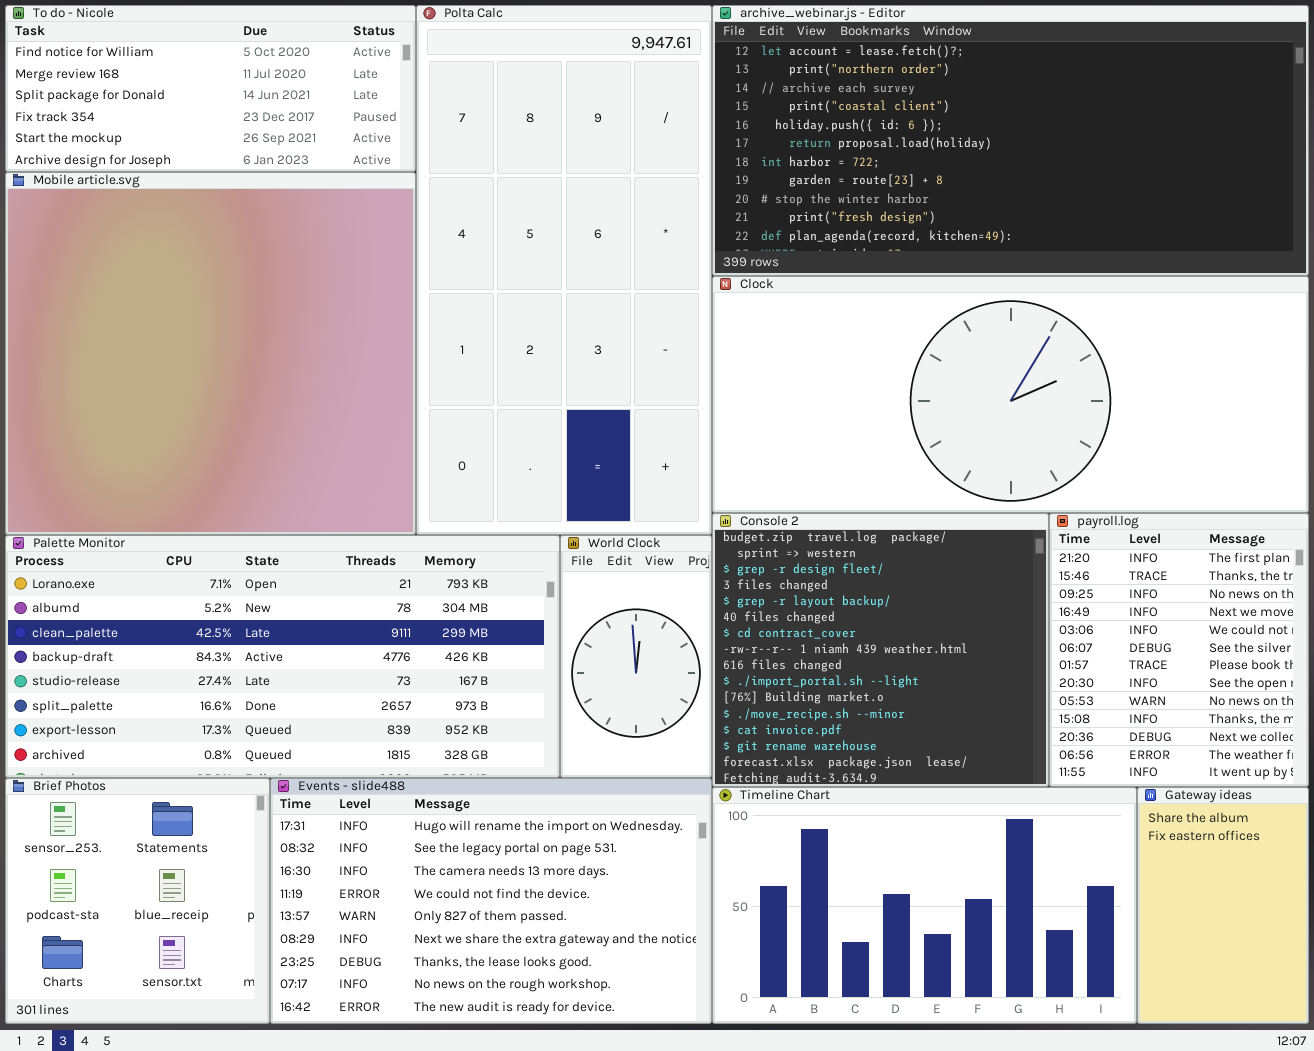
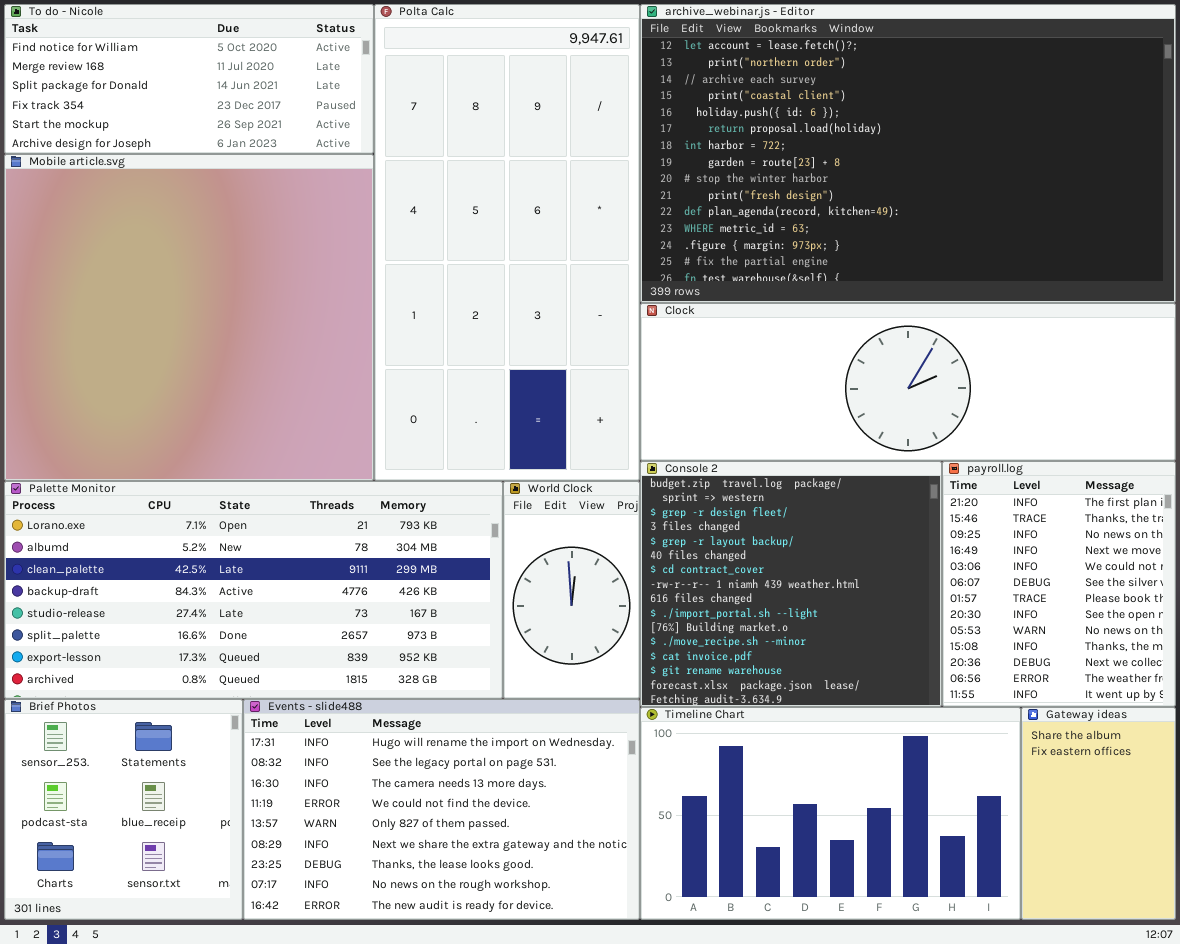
archive_webinar.js - Editor: [712,5,1309,276] -> [640,4,1176,303], resized
Clock: [712,276,1309,513] -> [640,303,1176,461], resized

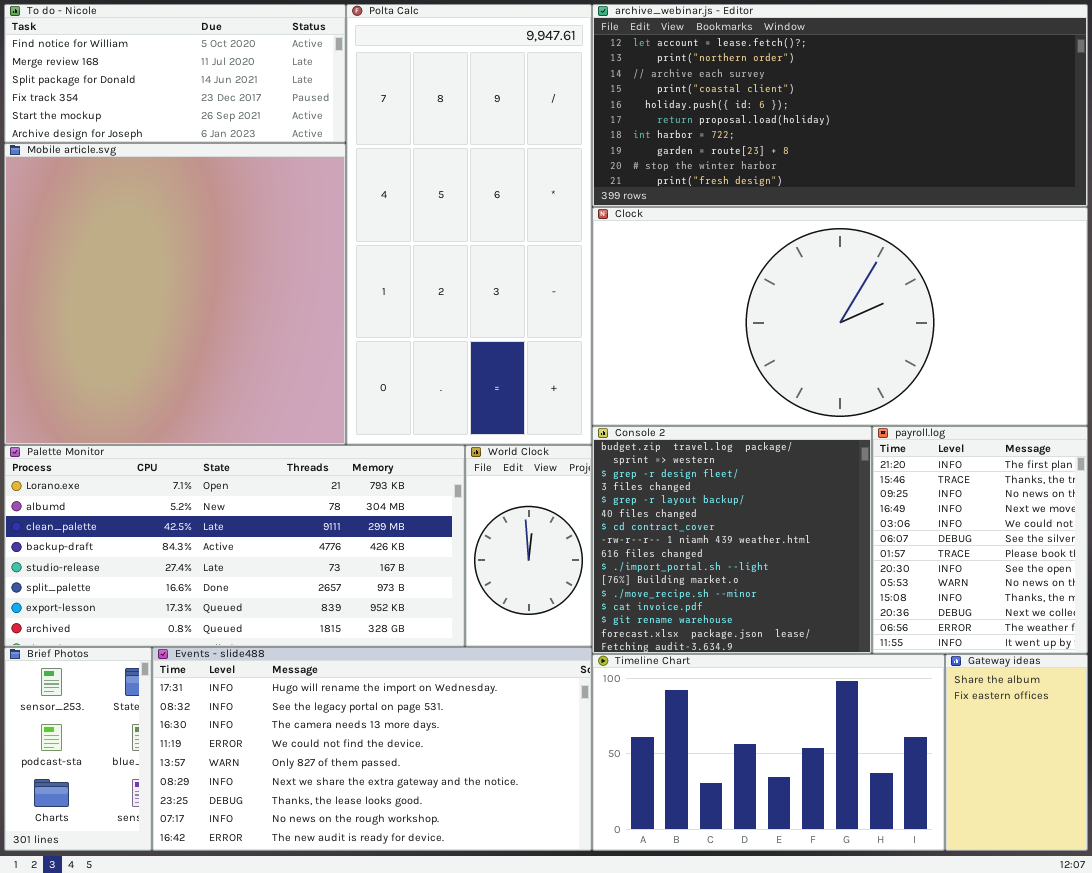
archive_webinar.js - Editor: [640,4,1176,303] -> [592,4,1088,207], resized
Clock: [640,303,1176,461] -> [592,207,1088,426], resized
Brief Photos: [4,699,243,920] -> [4,647,152,851], resized
Events - slide488: [243,699,640,920] -> [152,647,592,851], resized

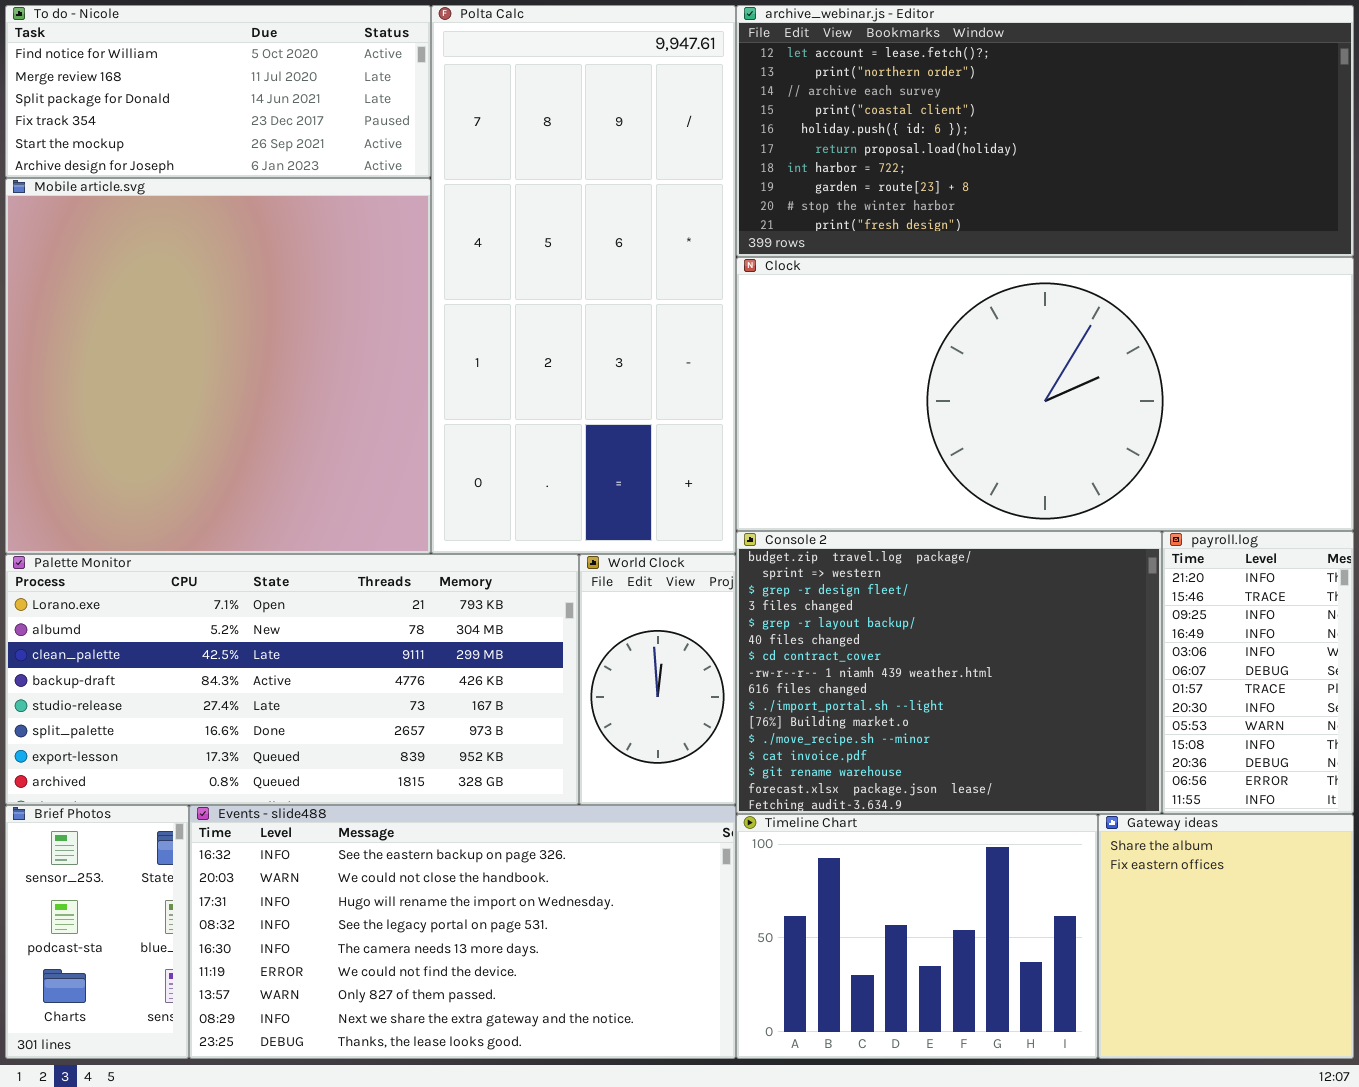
Console 2: [592,426,872,654] -> [736,531,1162,814], resized
payroll.log: [872,426,1088,654] -> [1162,531,1354,814], resized
Events - slide488: [152,647,592,851] -> [189,805,736,1059], scrolled up 2 rows
Timeline Chart: [592,654,945,851] -> [736,814,1098,1059], resized
Gateway ideas: [945,654,1088,851] -> [1098,814,1354,1059], resized

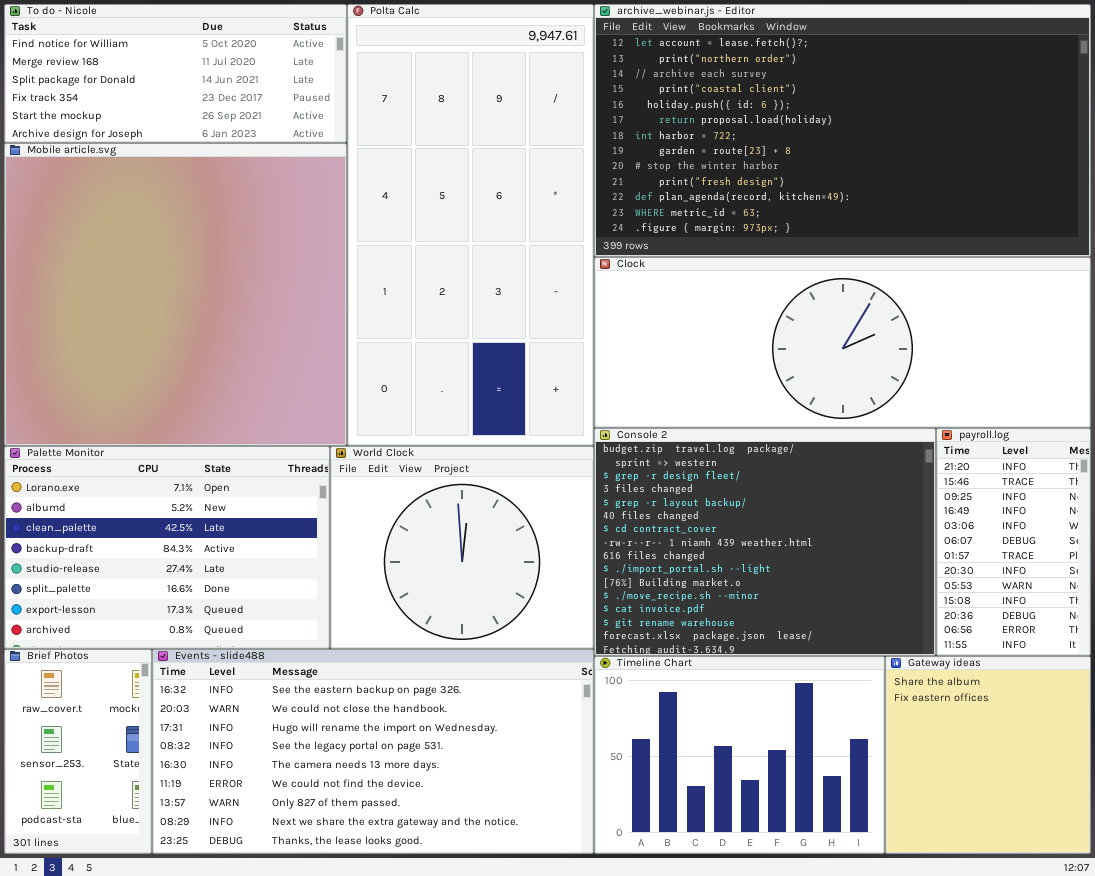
archive_webinar.js - Editor: [736,5,1354,257] -> [594,4,1091,257], resized
Clock: [736,257,1354,531] -> [594,257,1091,428], resized
Palette Monitor: [5,554,579,805] -> [4,446,330,649], resized
World Clock: [579,554,736,805] -> [330,446,594,649], resized
Brief Photos: [5,805,189,1059] -> [4,649,152,854], scrolled up 1 row

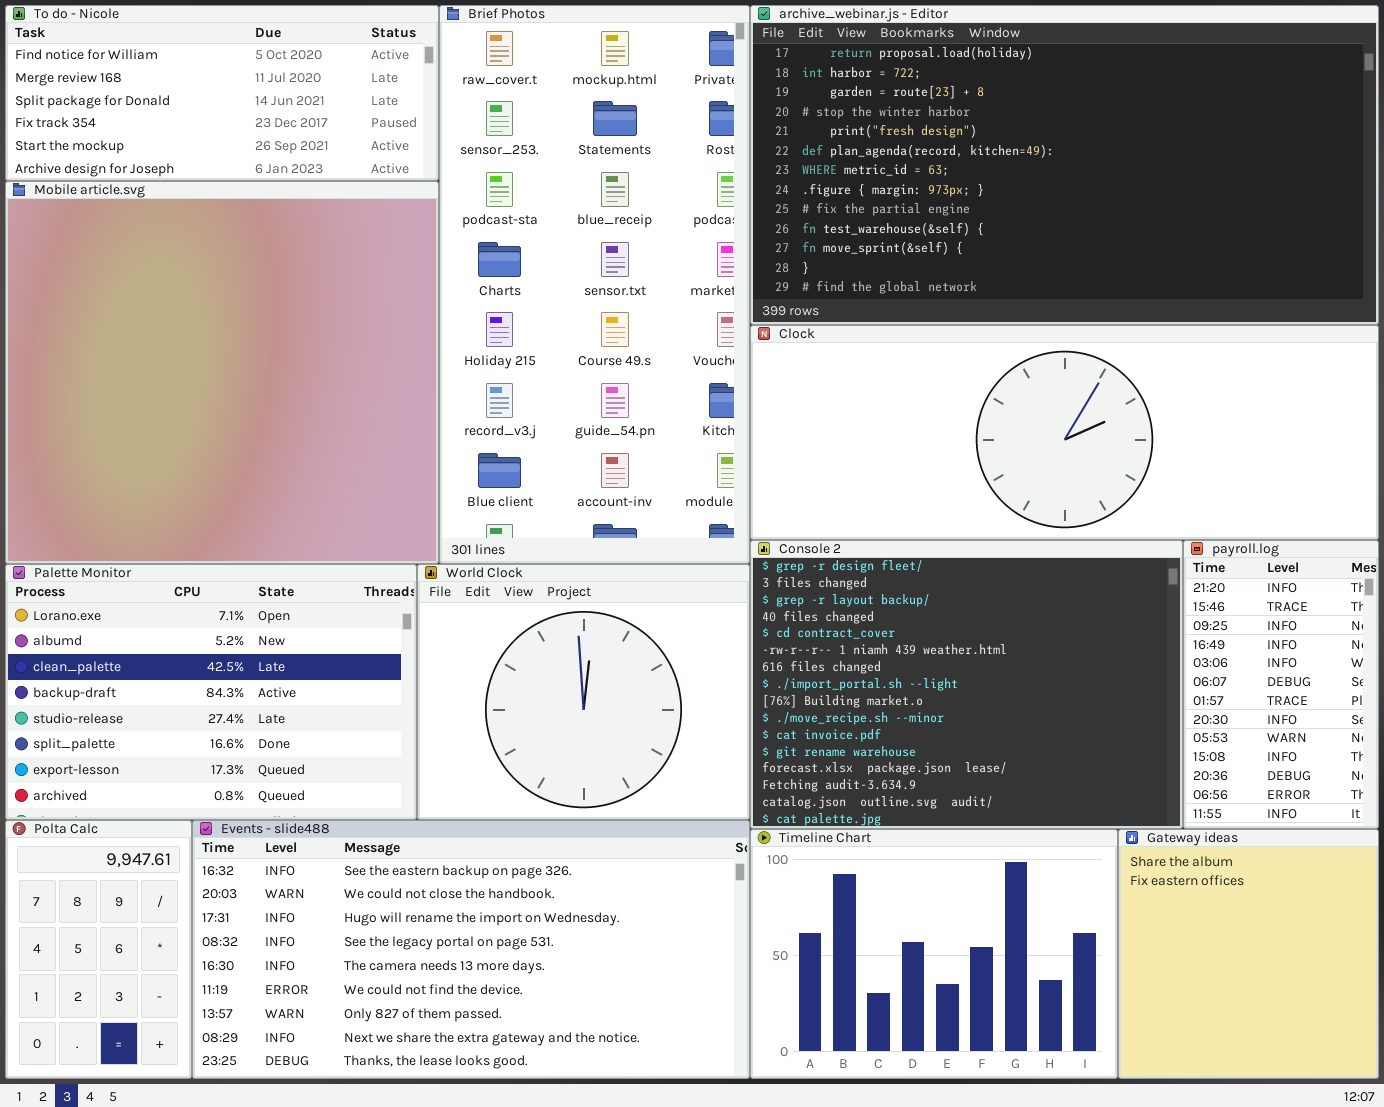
Polta Calc: [347,4,594,446] -> [5,820,192,1079], moved, resized
archive_webinar.js - Editor: [594,4,1091,257] -> [750,5,1379,325], scrolled down 5 rows
Console 2: [594,428,936,656] -> [750,540,1183,829], scrolled down 2 rows
Brief Photos: [4,649,152,854] -> [439,5,750,564], moved, resized

